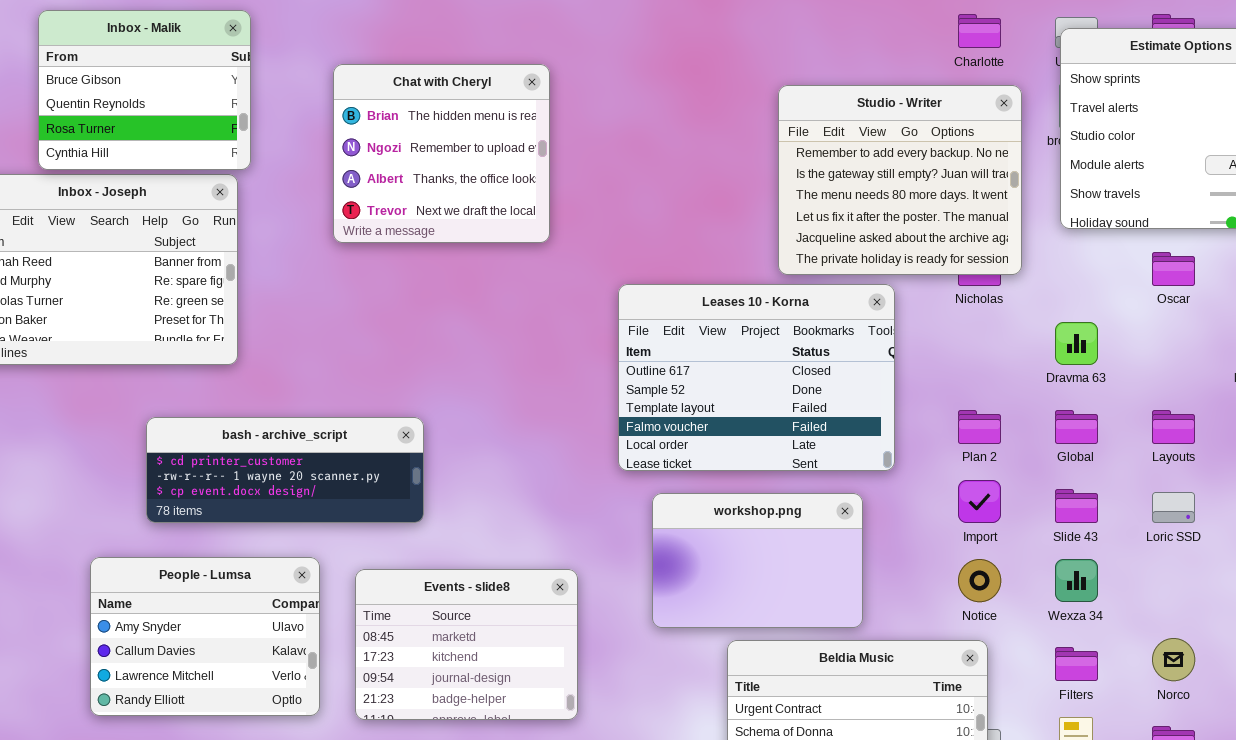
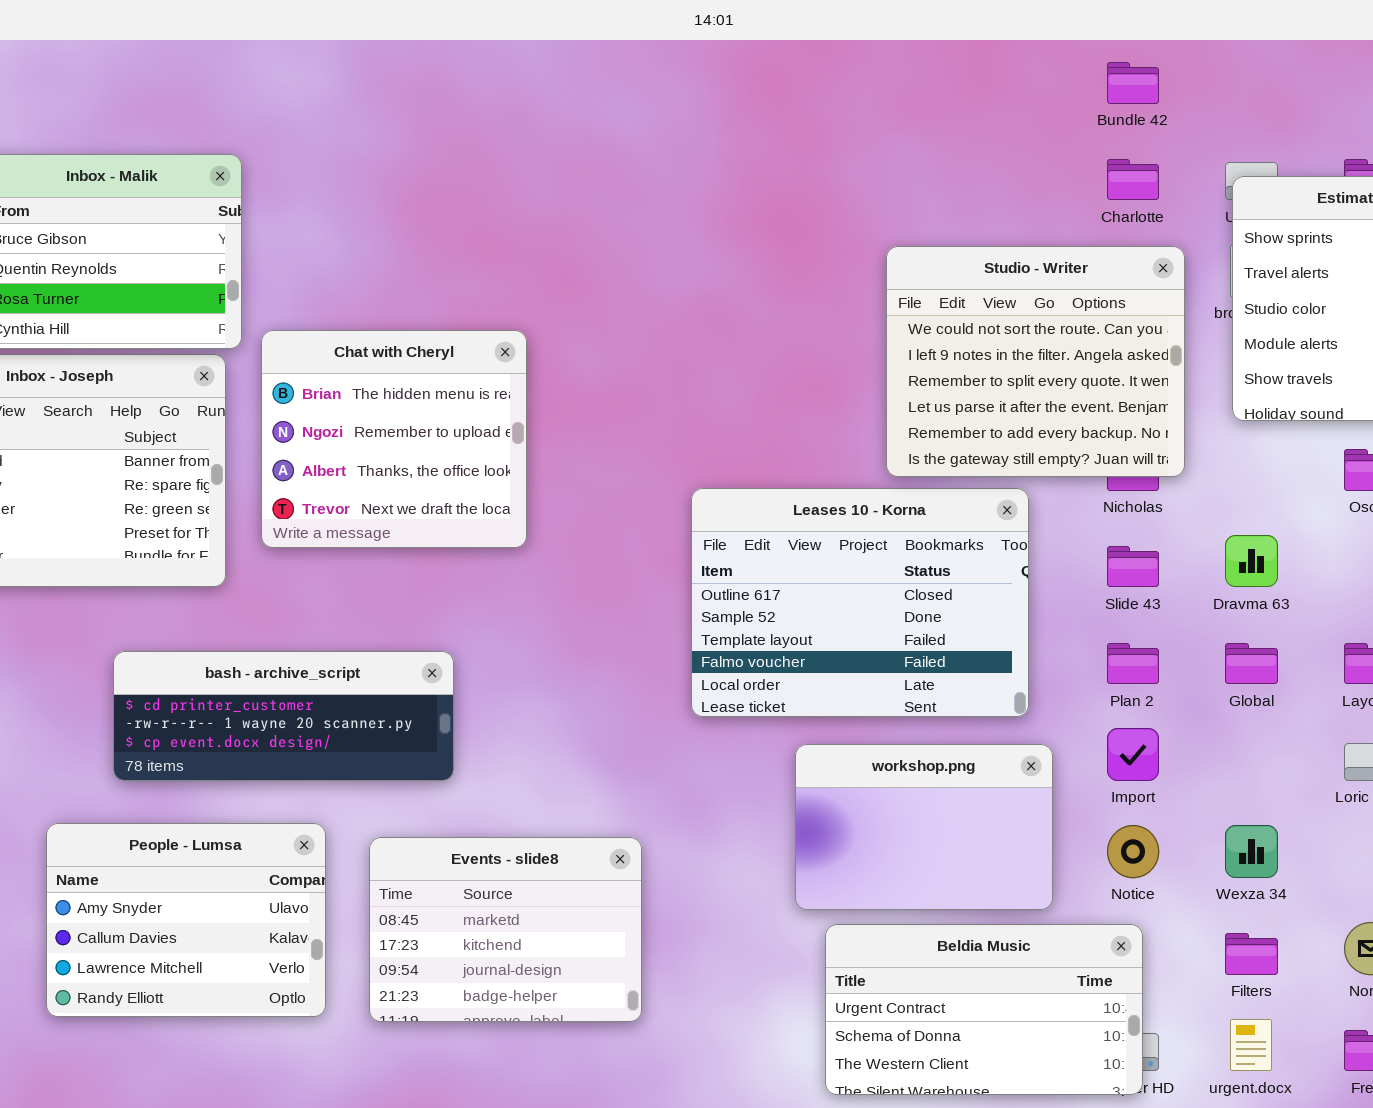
Chat with Cheryl: [333,64,550,243] -> [261,330,527,548], moved
Studio - Writer: [778,85,1022,275] -> [886,246,1185,477], scrolled up 4 rows
Slide 43: [1055,489,1098,523] -> [1107,546,1159,587], moved
workshop.png: [652,493,863,628] -> [795,744,1053,910], moved

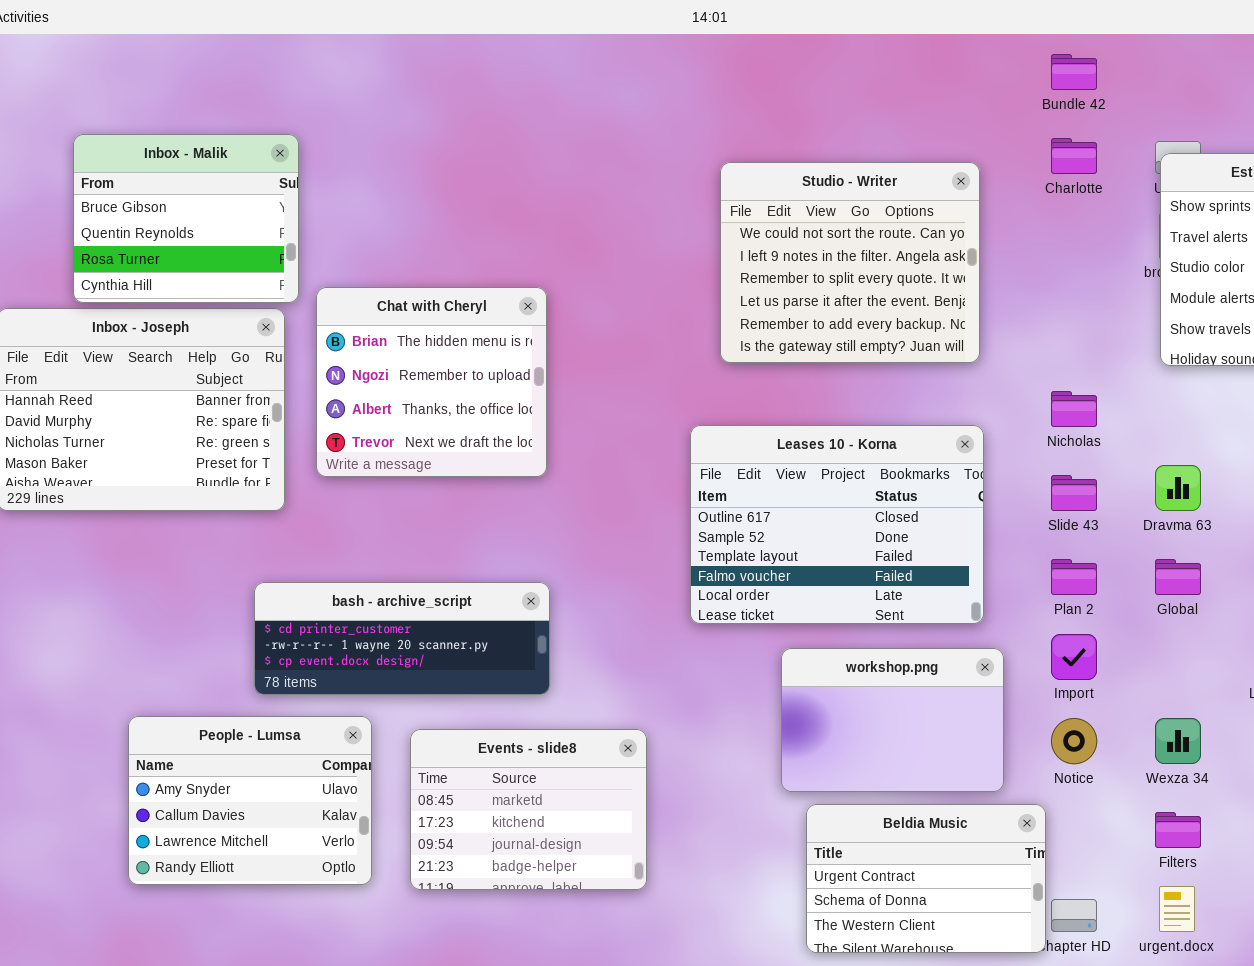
Studio - Writer: [886,246,1185,477] -> [720,162,980,363], moved
bash - archive_script: [113,651,454,781] -> [254,582,550,695], moved
Beldia Music: [825,924,1143,1095] -> [806,804,1046,953], resized

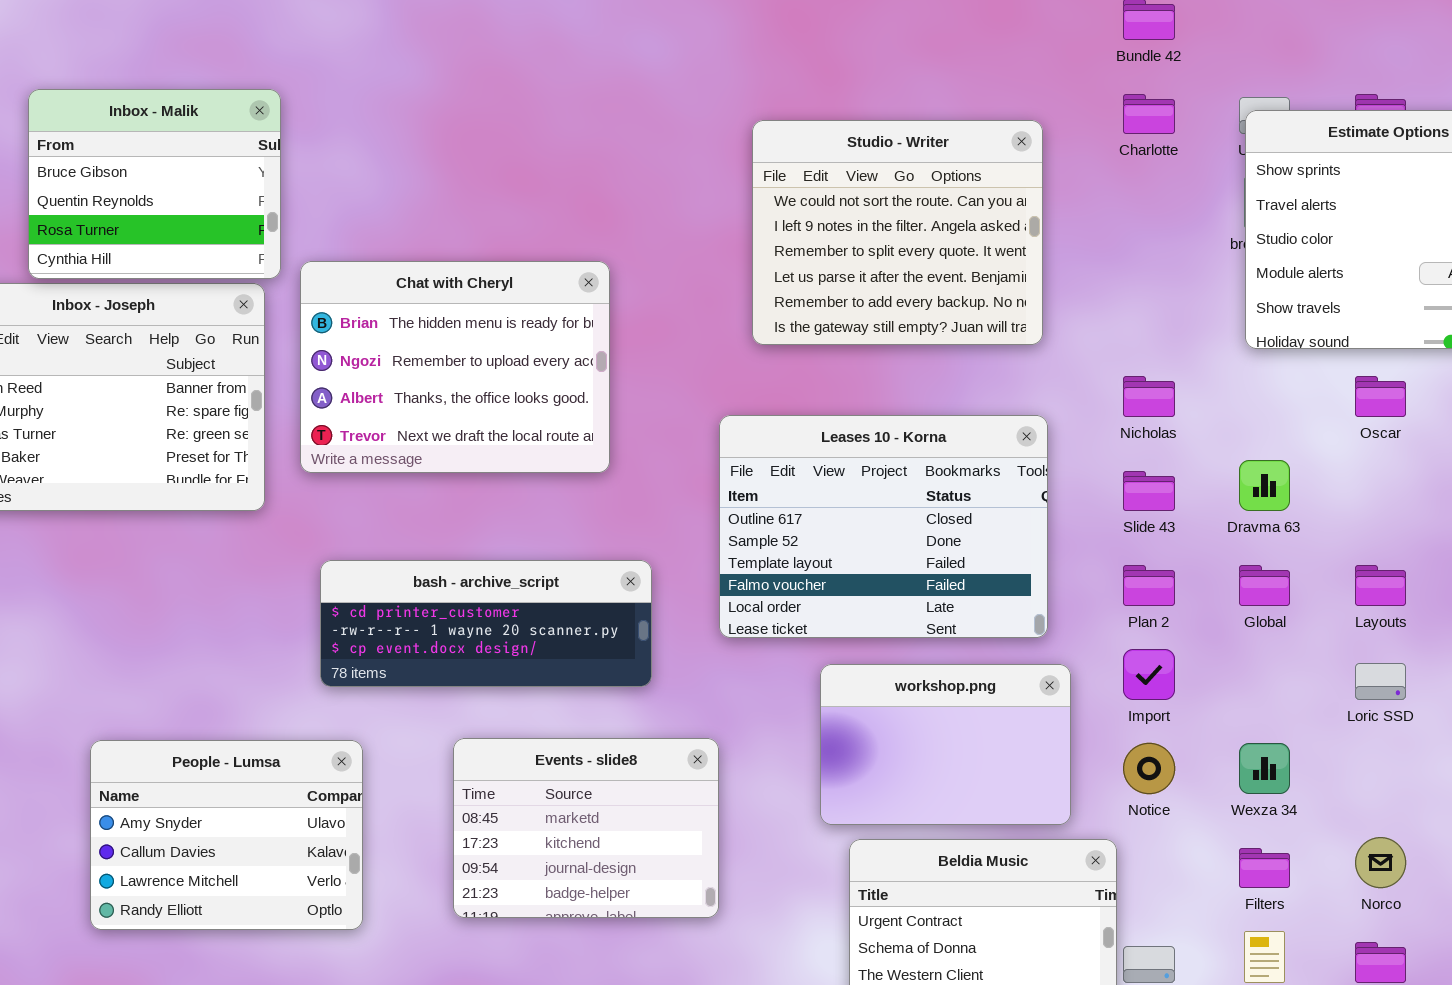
Chat with Cheryl: [316,287,547,477] -> [300,261,610,473], resized
bash - archive_script: [254,582,550,695] -> [320,560,652,687], moved
Events - slide8: [410,729,647,890] -> [453,738,719,918], moved

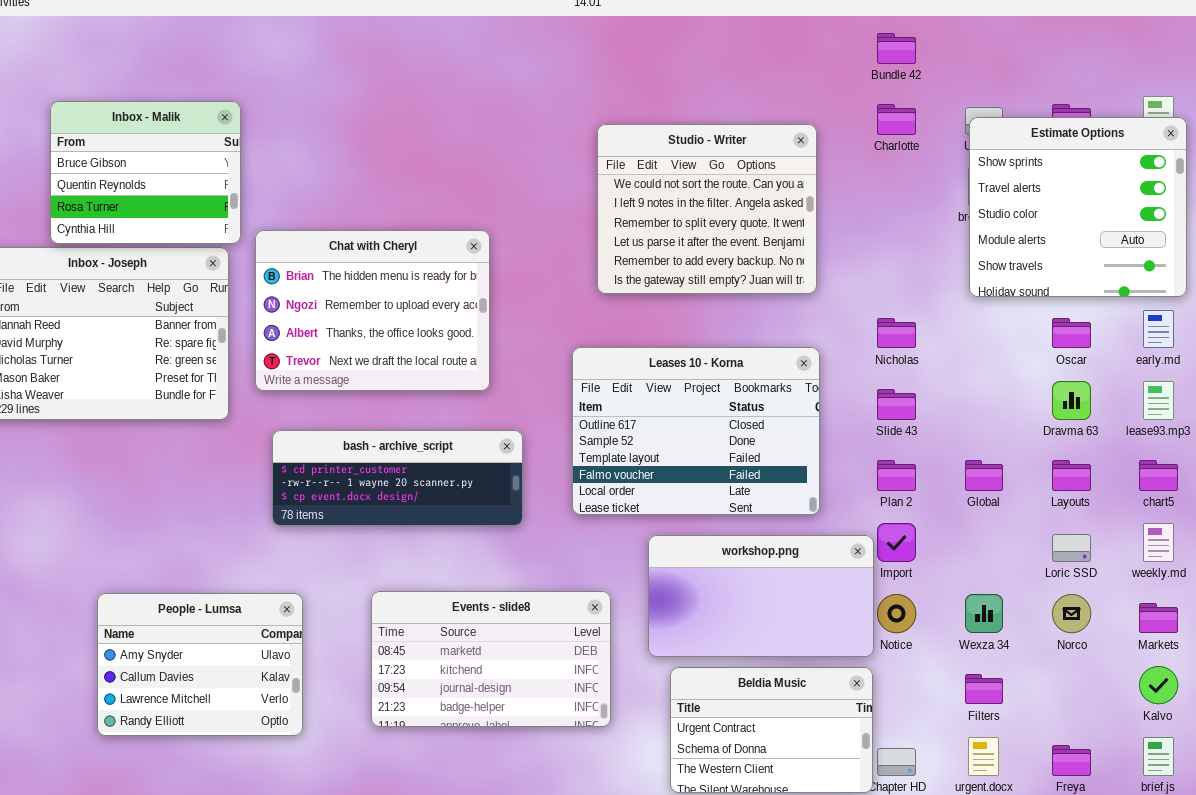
Dravma 63: [1239,460,1290,511] -> [1052,381,1091,420], moved
bash - archive_script: [320,560,652,687] -> [272,430,523,526], moved
workshop.png: [820,664,1071,825] -> [648,535,874,657], resized
Events - slide8: [453,738,719,918] -> [371,591,611,727], resized
Norco: [1355,837,1406,888] -> [1052,594,1091,633], moved

